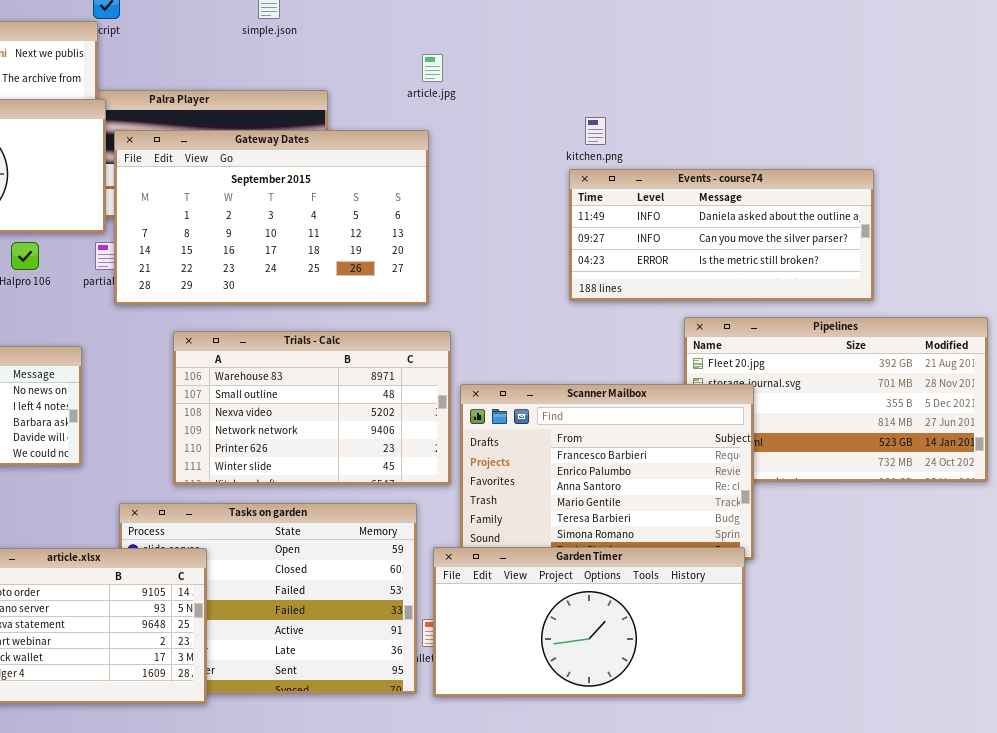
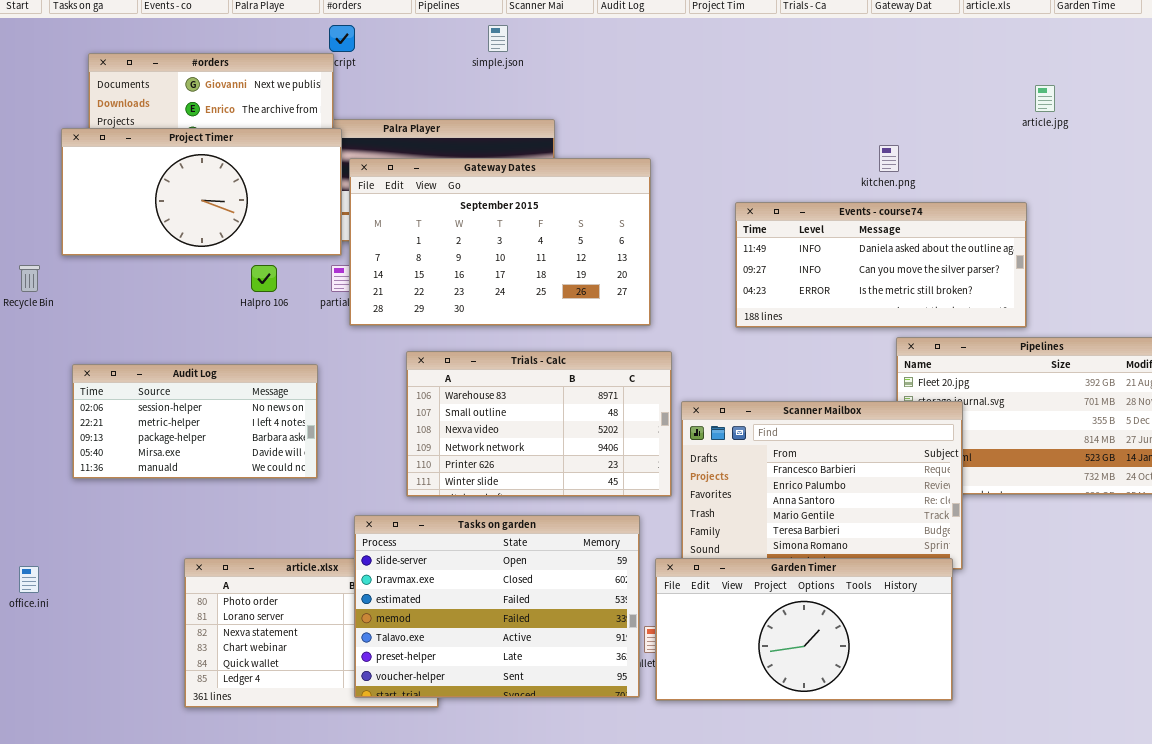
article.jpg: [422,54,443,82] -> [1035,85,1055,112], moved
kitchen.png: [585,117,606,145] -> [879,145,899,172], moved
Events - course74: [569,169,874,301] -> [735,202,1027,328], moved
Tasks on garden: [119,503,417,694] -> [354,515,640,698], raised

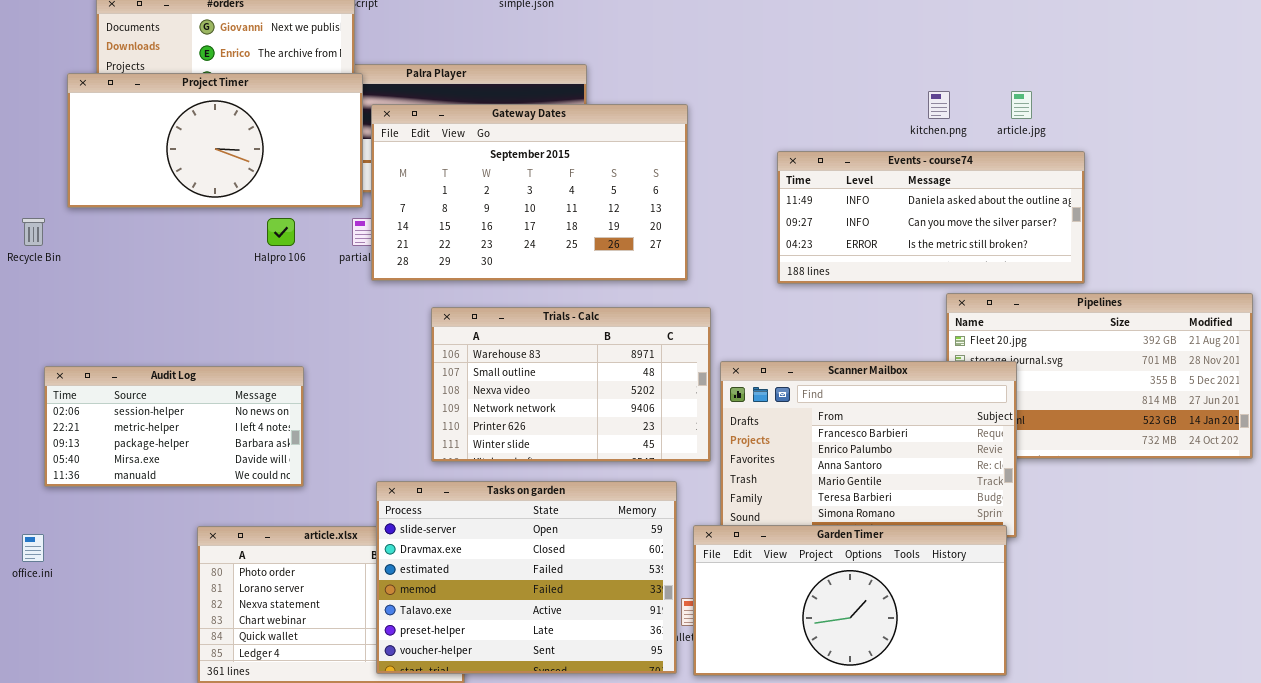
article.jpg: [1035,85,1055,112] -> [1011,91,1032,119], moved
Audit Log: [72,364,318,479] -> [44,366,304,487], moved

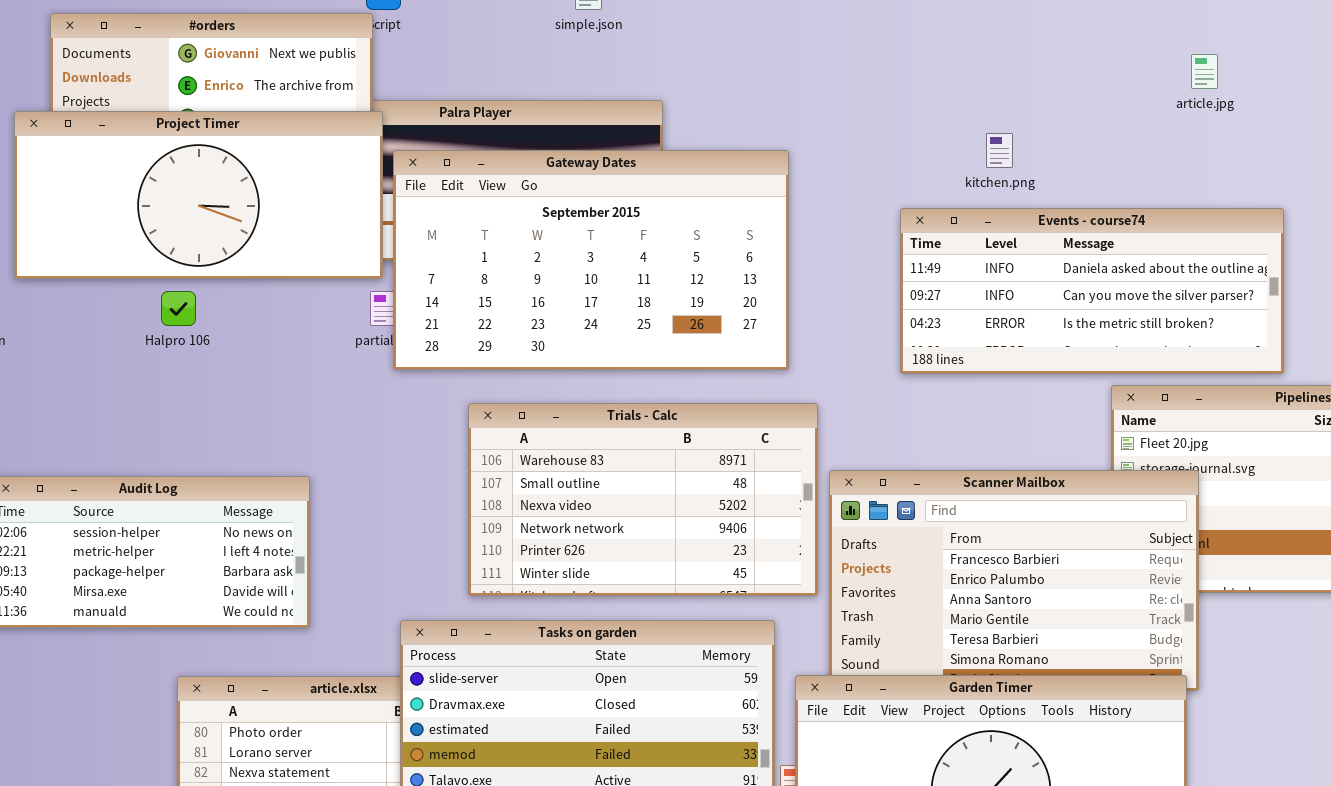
kitchen.png: [928,91,950,119] -> [986,133,1013,168], moved
article.jpg: [1011,91,1032,119] -> [1191,54,1218,89], moved
Halpro 106: [267,218,295,246] -> [161,291,196,326], moved

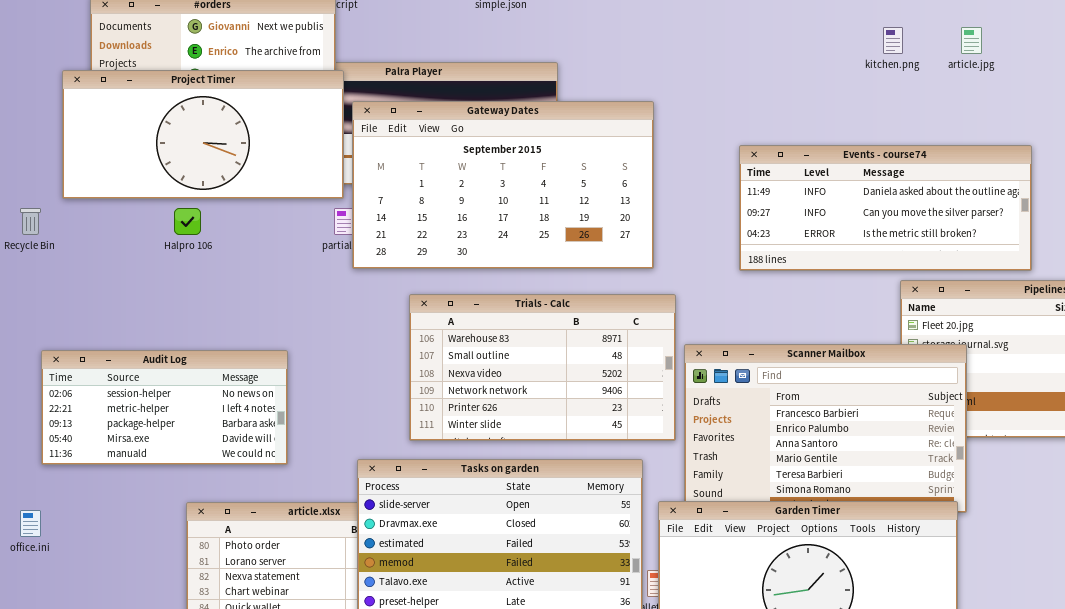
kitchen.png: [986,133,1013,168] -> [883,27,903,54], moved

